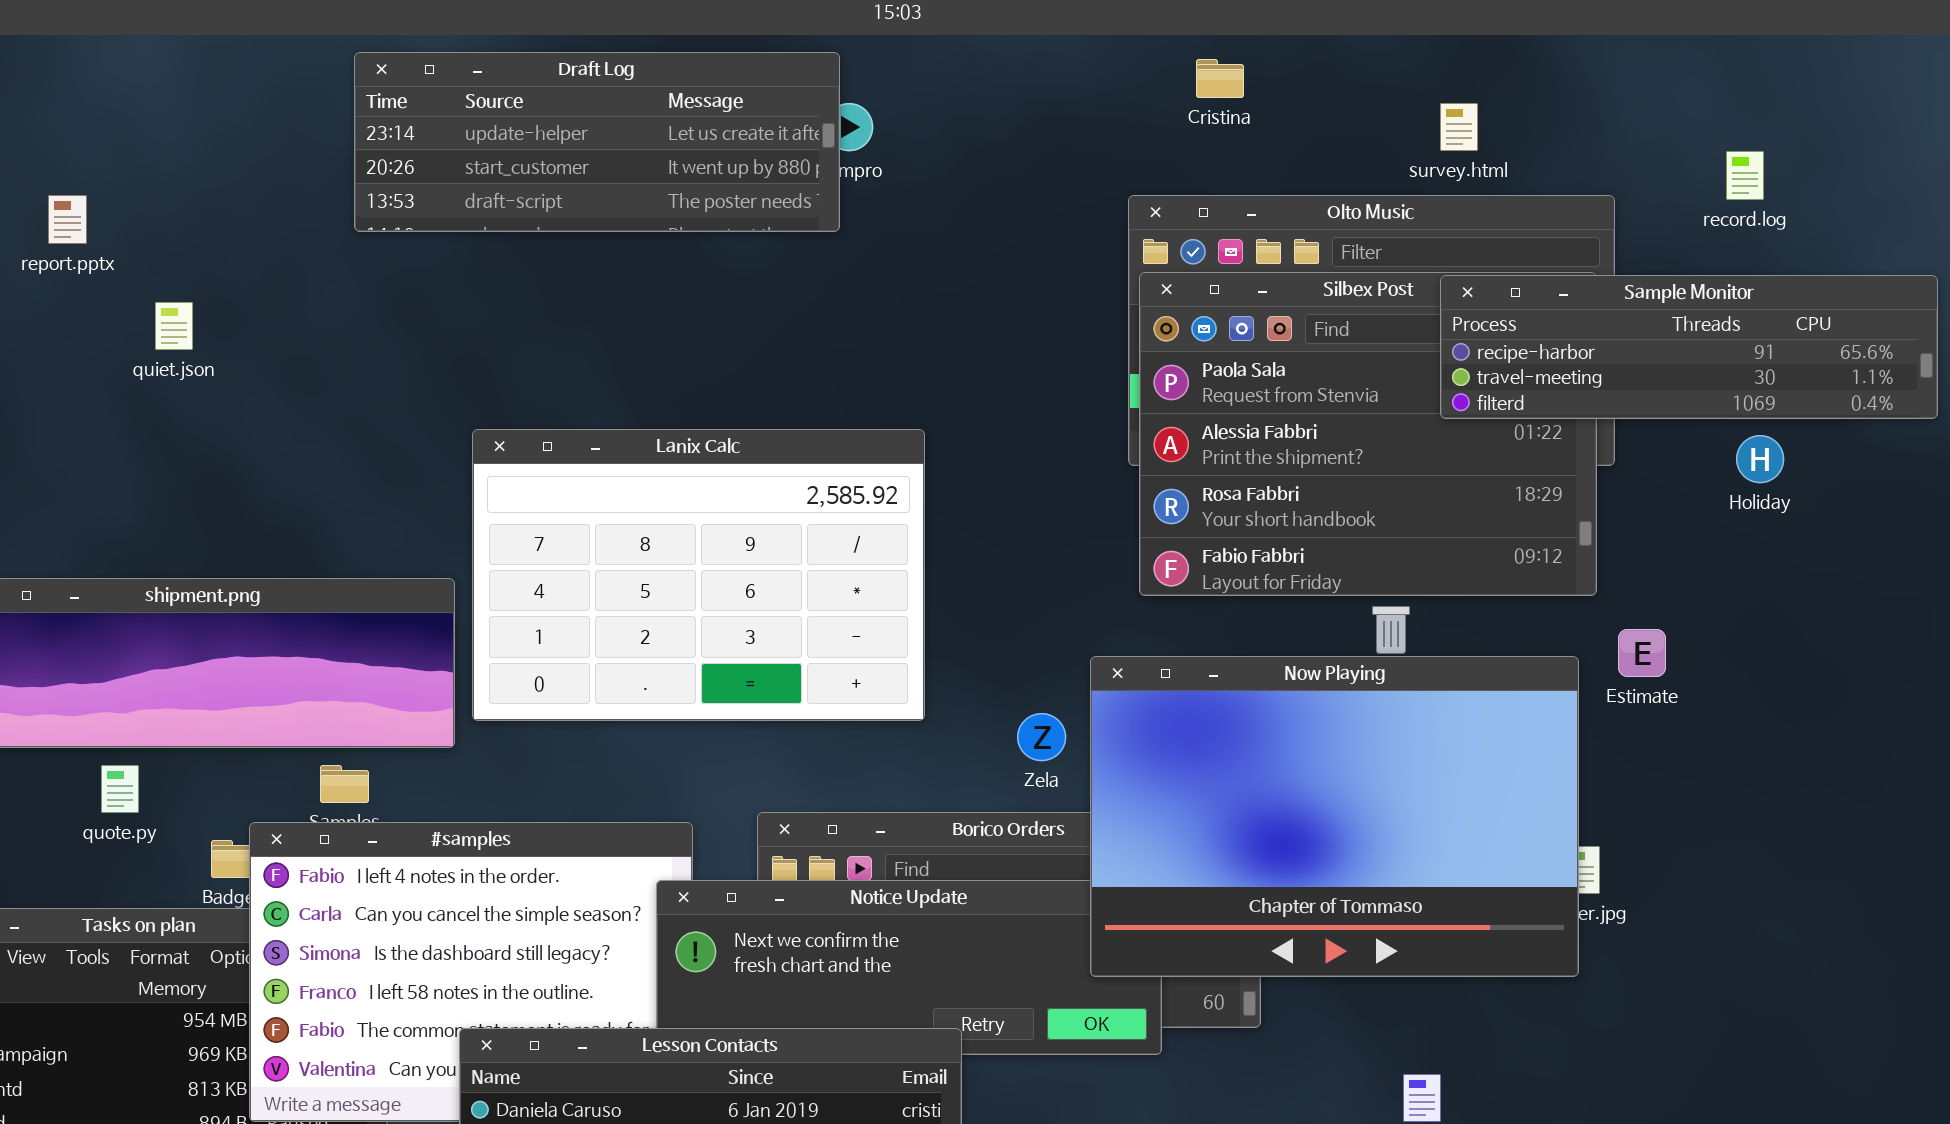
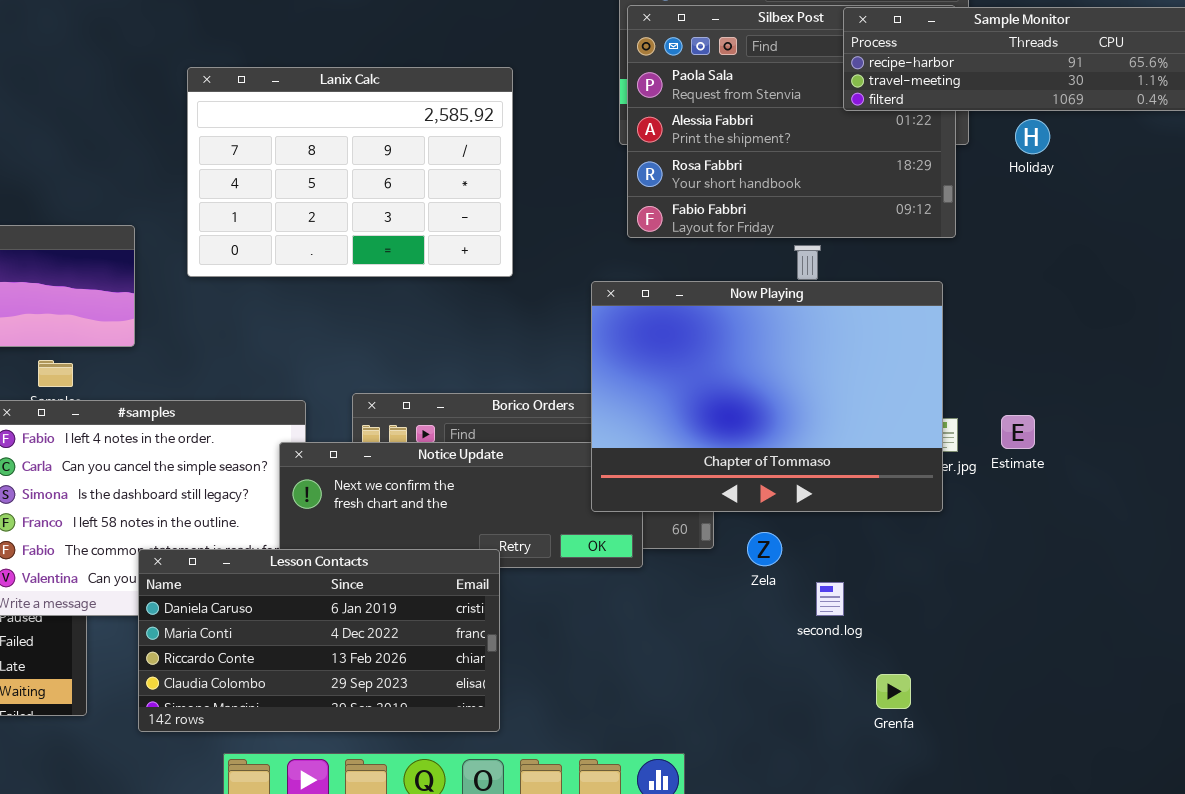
Lanix Calc: [472,429,925,721] -> [187,67,513,277], moved
Holiday: [1736,435,1784,483] -> [1015,119,1050,154], moved
Estimate: [1618,629,1666,677] -> [1001,415,1035,449], moved
Zela: [1017,713,1066,761] -> [747,532,782,566], moved

